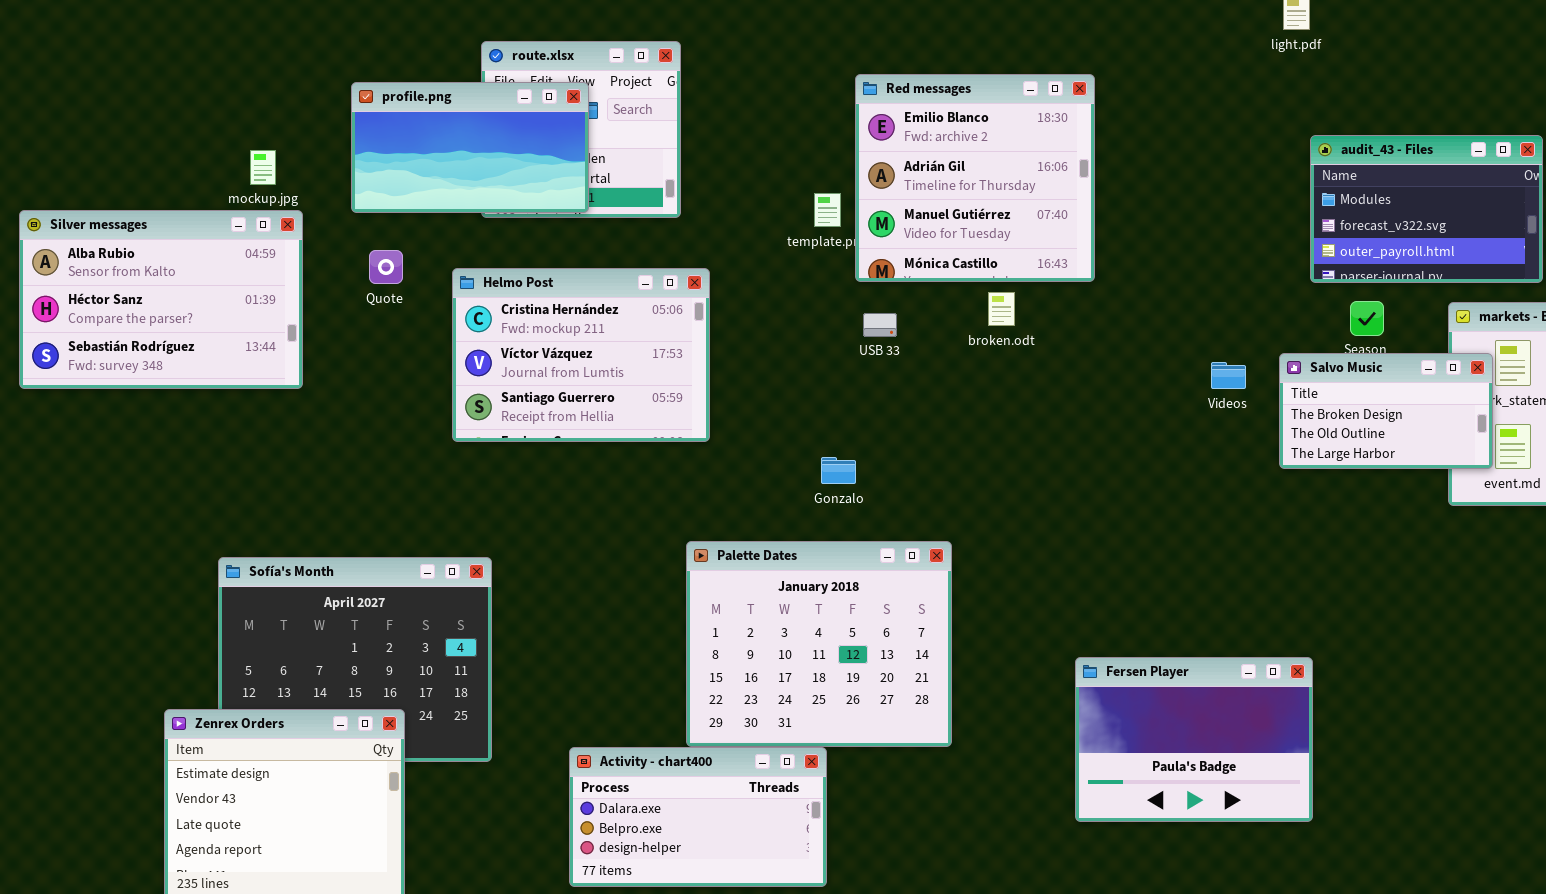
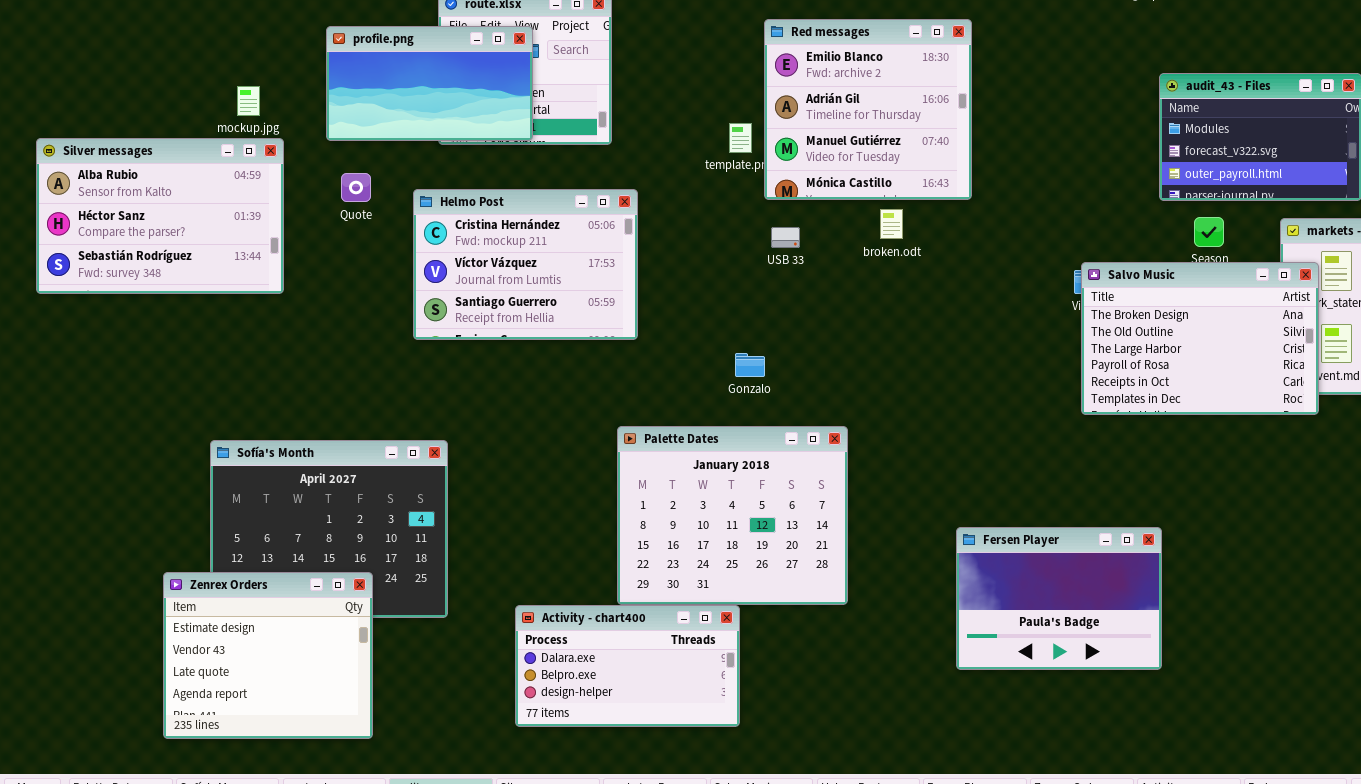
Salvo Music: [1279,353,1493,469] -> [1081,262,1319,415], resized

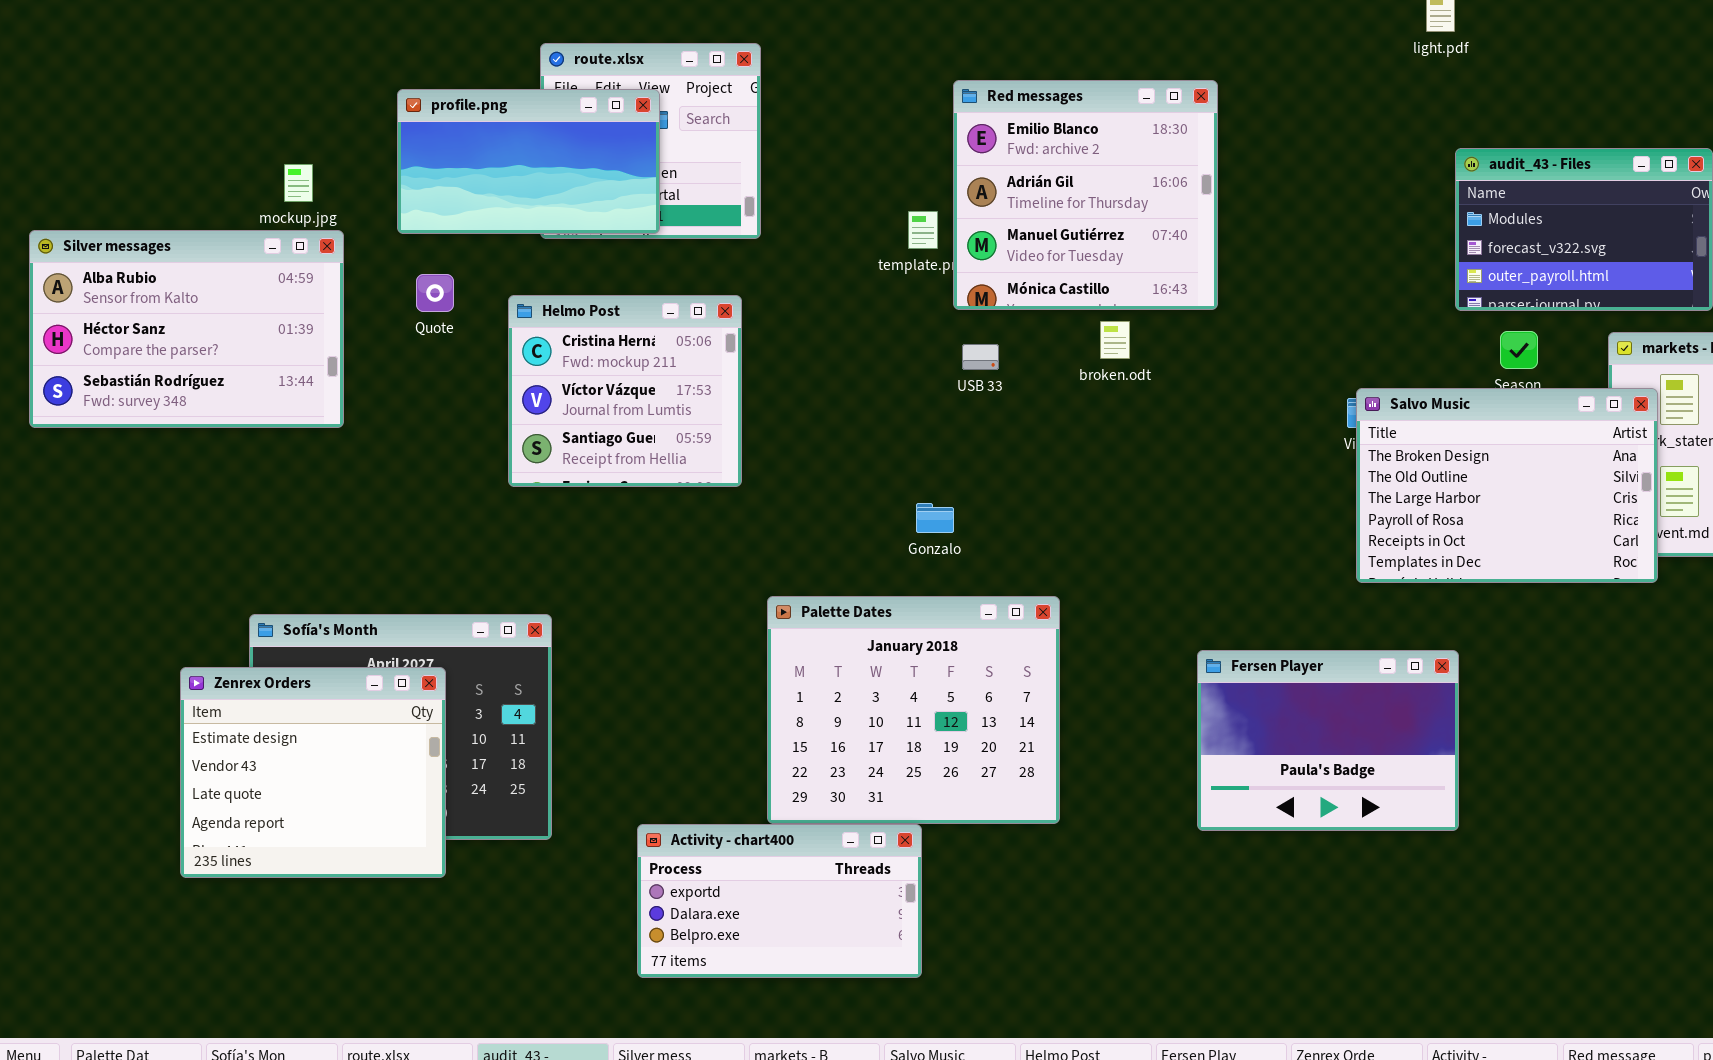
Helmo Post: [413,189,638,340] -> [508,295,742,487], resized
Fersen Player: [956,527,1162,670] -> [1197,650,1459,831], moved
Zenrex Orders: [163,572,373,739] -> [180,667,446,878], moved
Activity - chart400: [515,605,740,727] -> [637,824,922,978], scrolled up 1 row

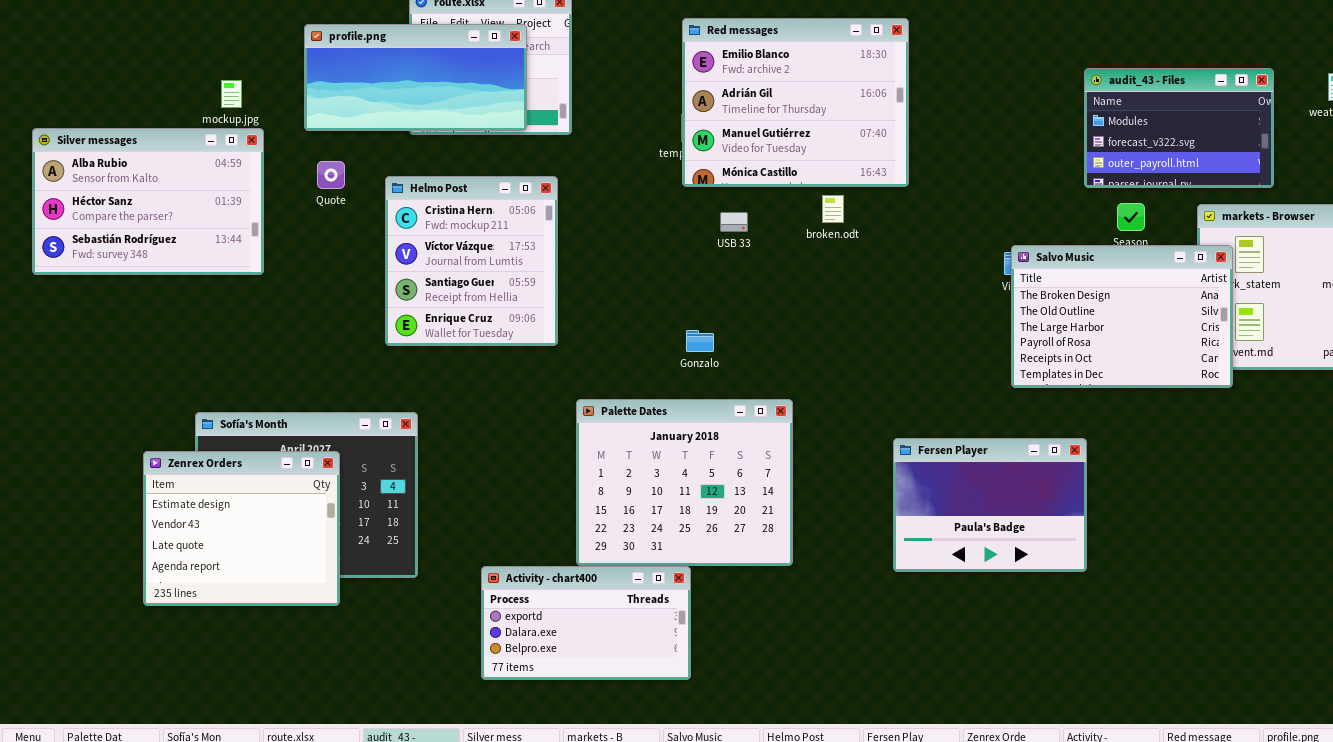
Red messages: [953,80,1218,310] -> [682,18,909,187], resized
profile.png: [397,89,660,234] -> [304,24,527,131], resized
Helmo Post: [508,295,742,487] -> [385,176,558,346], resized

